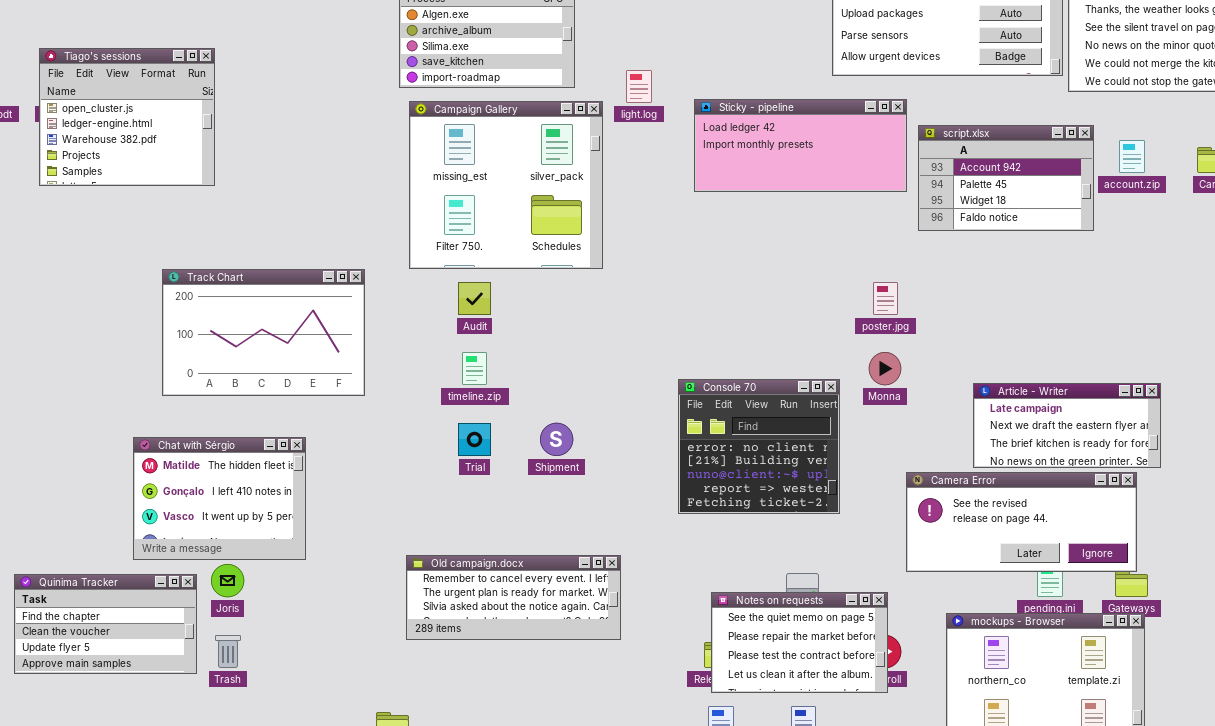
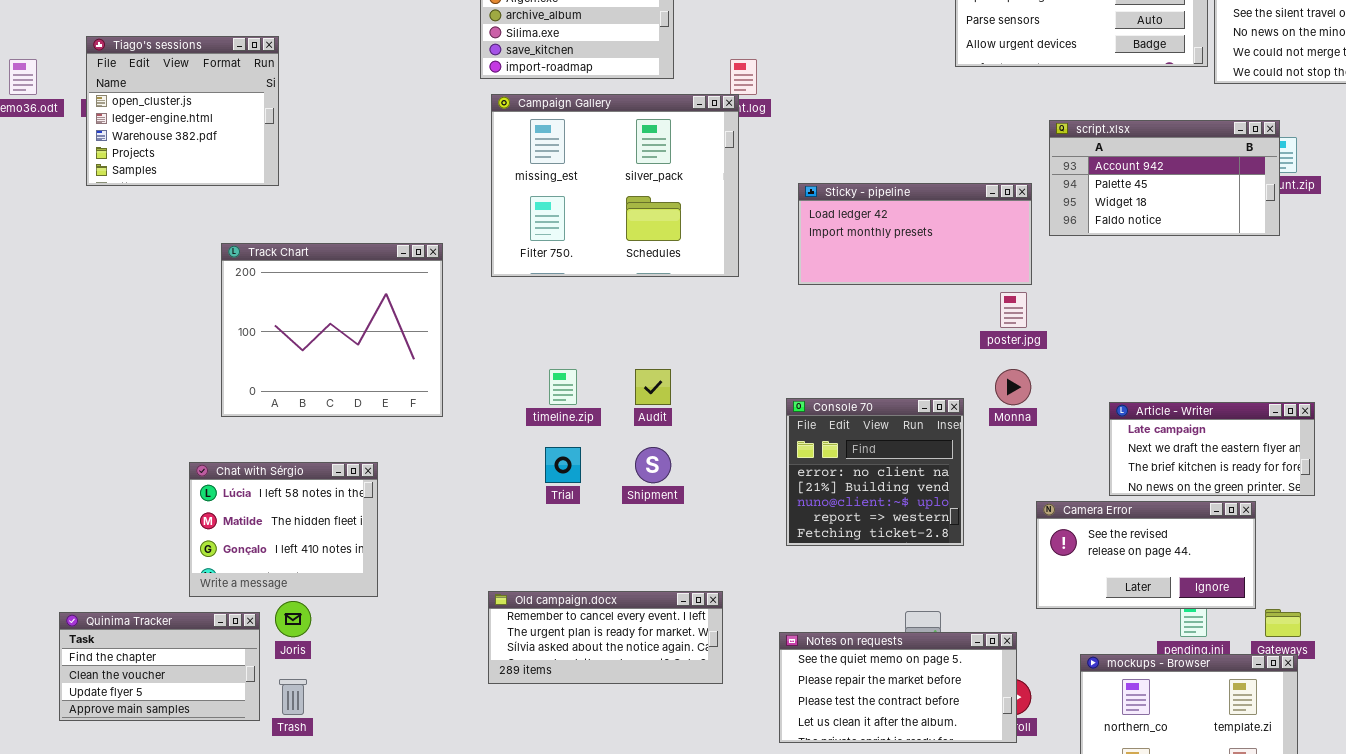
Sticky - pipeline: [694,99,907,192] -> [798,183,1032,285], moved
Campaign Gallery: [409,101,603,269] -> [491,94,739,277], resized
script.xlsx: [918,125,1094,231] -> [1049,120,1280,236], resized
Track Chart: [162,269,365,396] -> [221,243,443,417], resized
Audit: [458,282,491,315] -> [635,369,671,405], moved
Chat with Sérgio: [133,437,306,560] -> [189,462,378,597], scrolled up 1 row
Camera Error: [906,472,1137,572] -> [1036,501,1256,609], resized
Notes on requests: [711,592,888,693] -> [779,632,1017,743], resized

